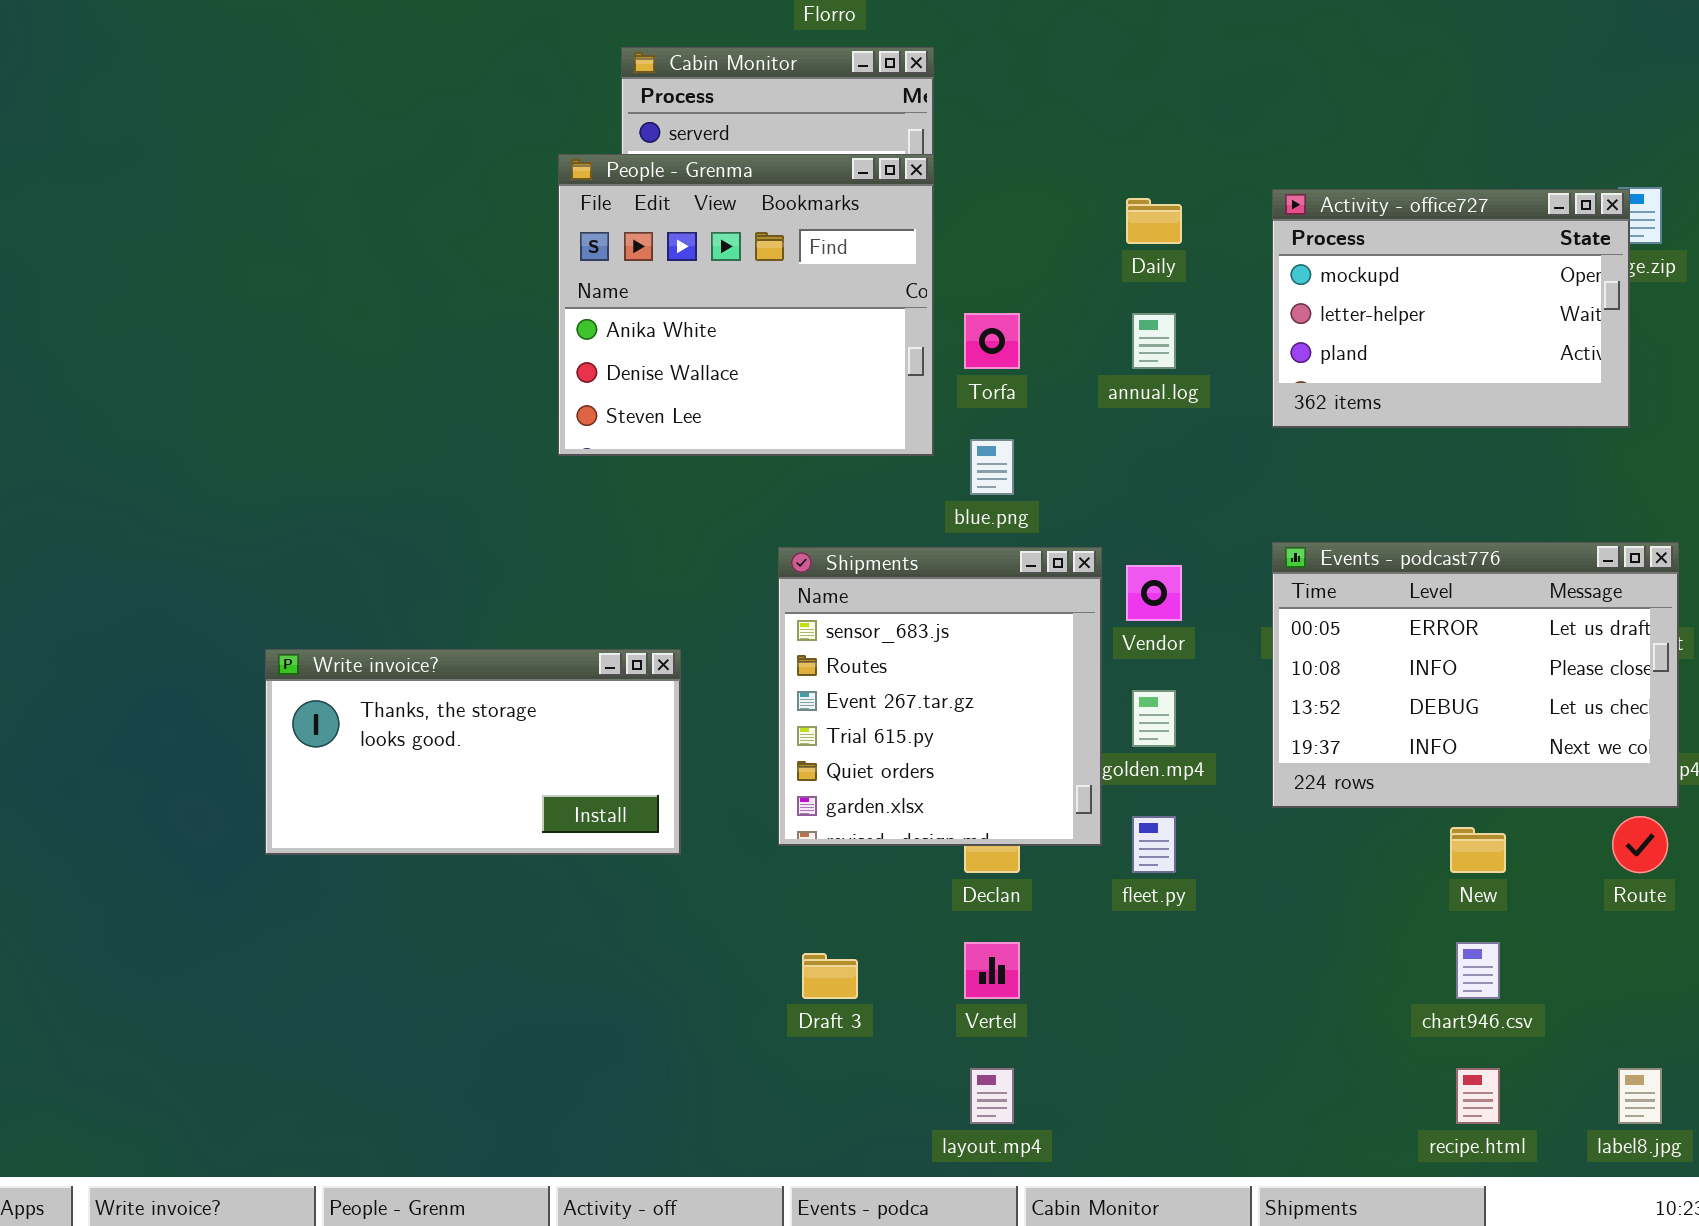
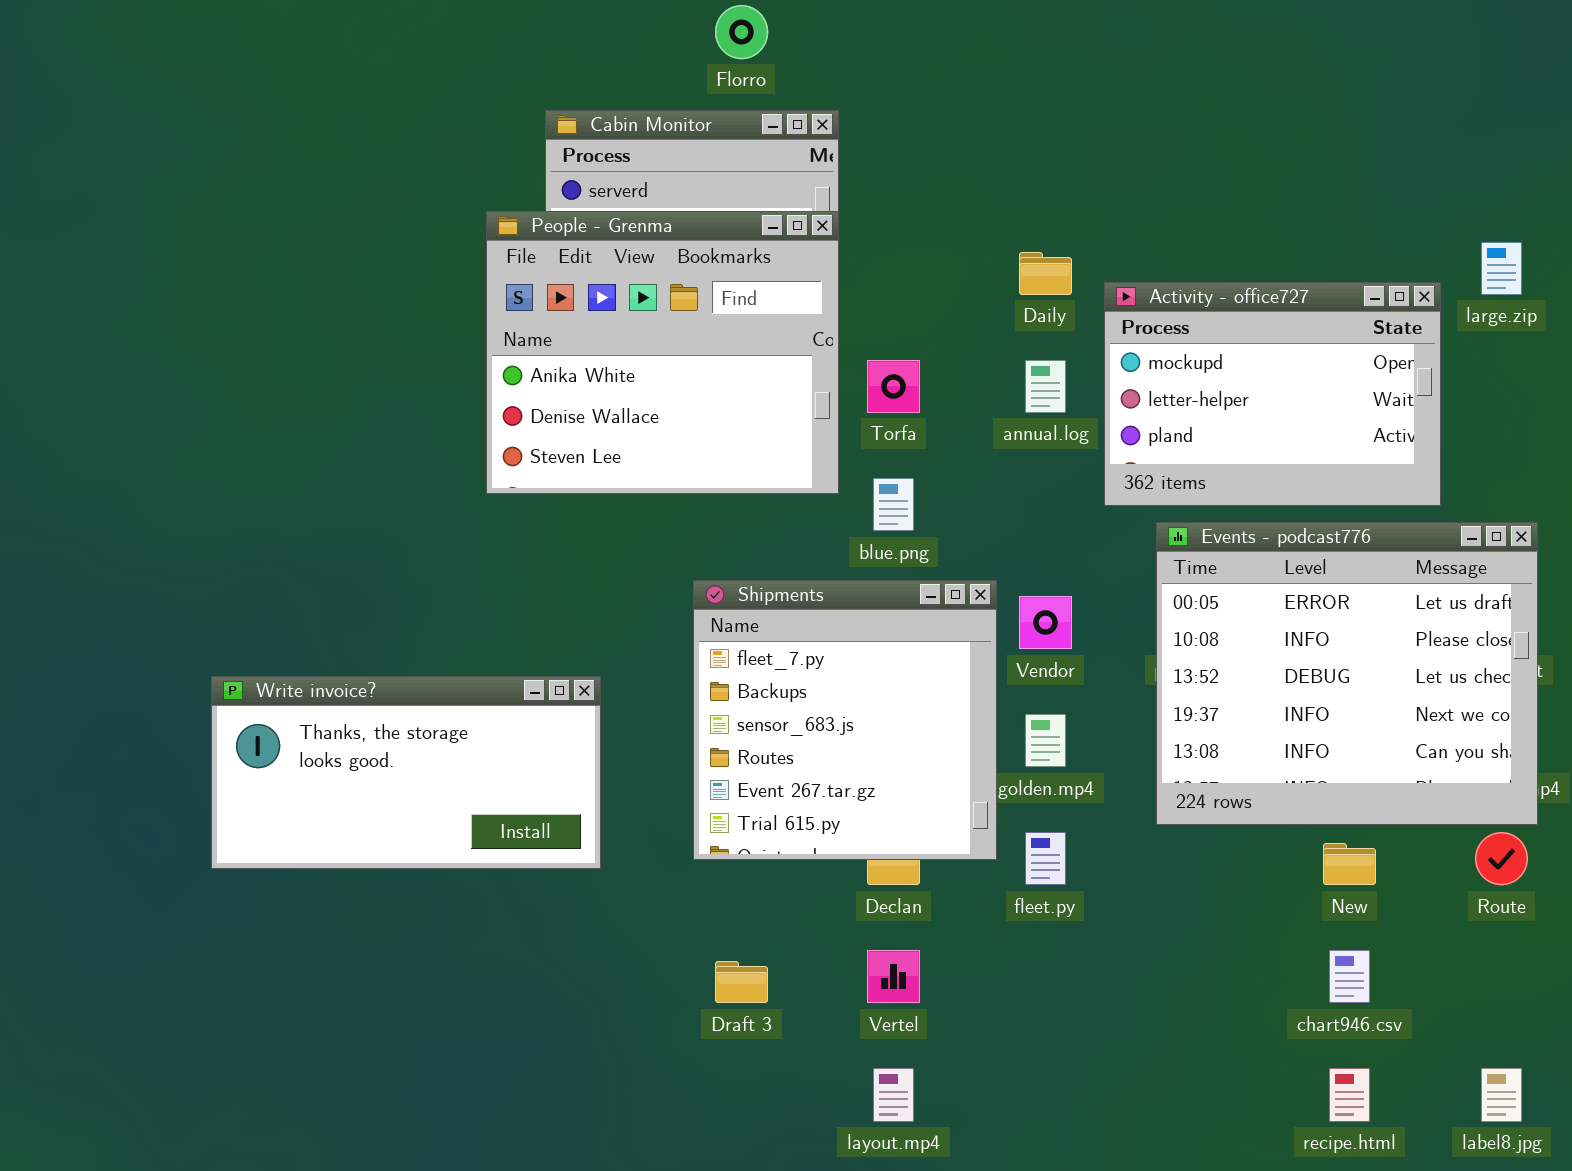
Activity - office727: [1272,189,1630,428] -> [1104,282,1441,506], moved
Events - podcast776: [1272,542,1679,808] -> [1156,522,1538,825], resized
Shipments: [778,547,1102,846] -> [693,580,997,860], scrolled up 2 rows

